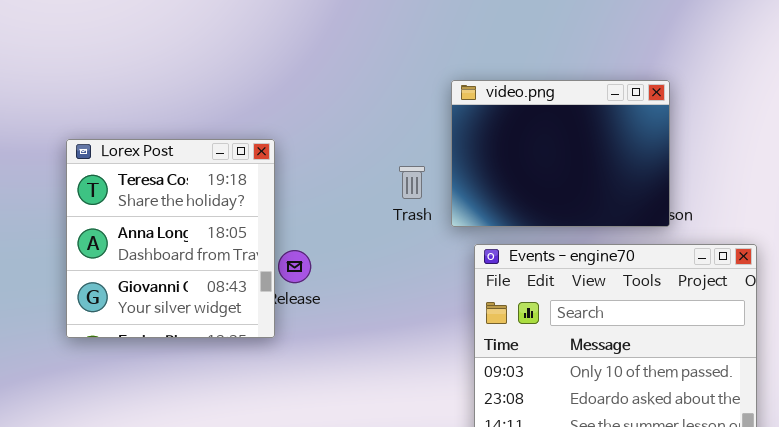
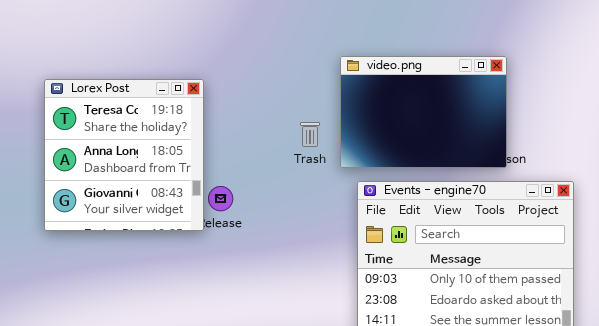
Lorex Post: [66,139,275,338] -> [44,79,204,231], moved

